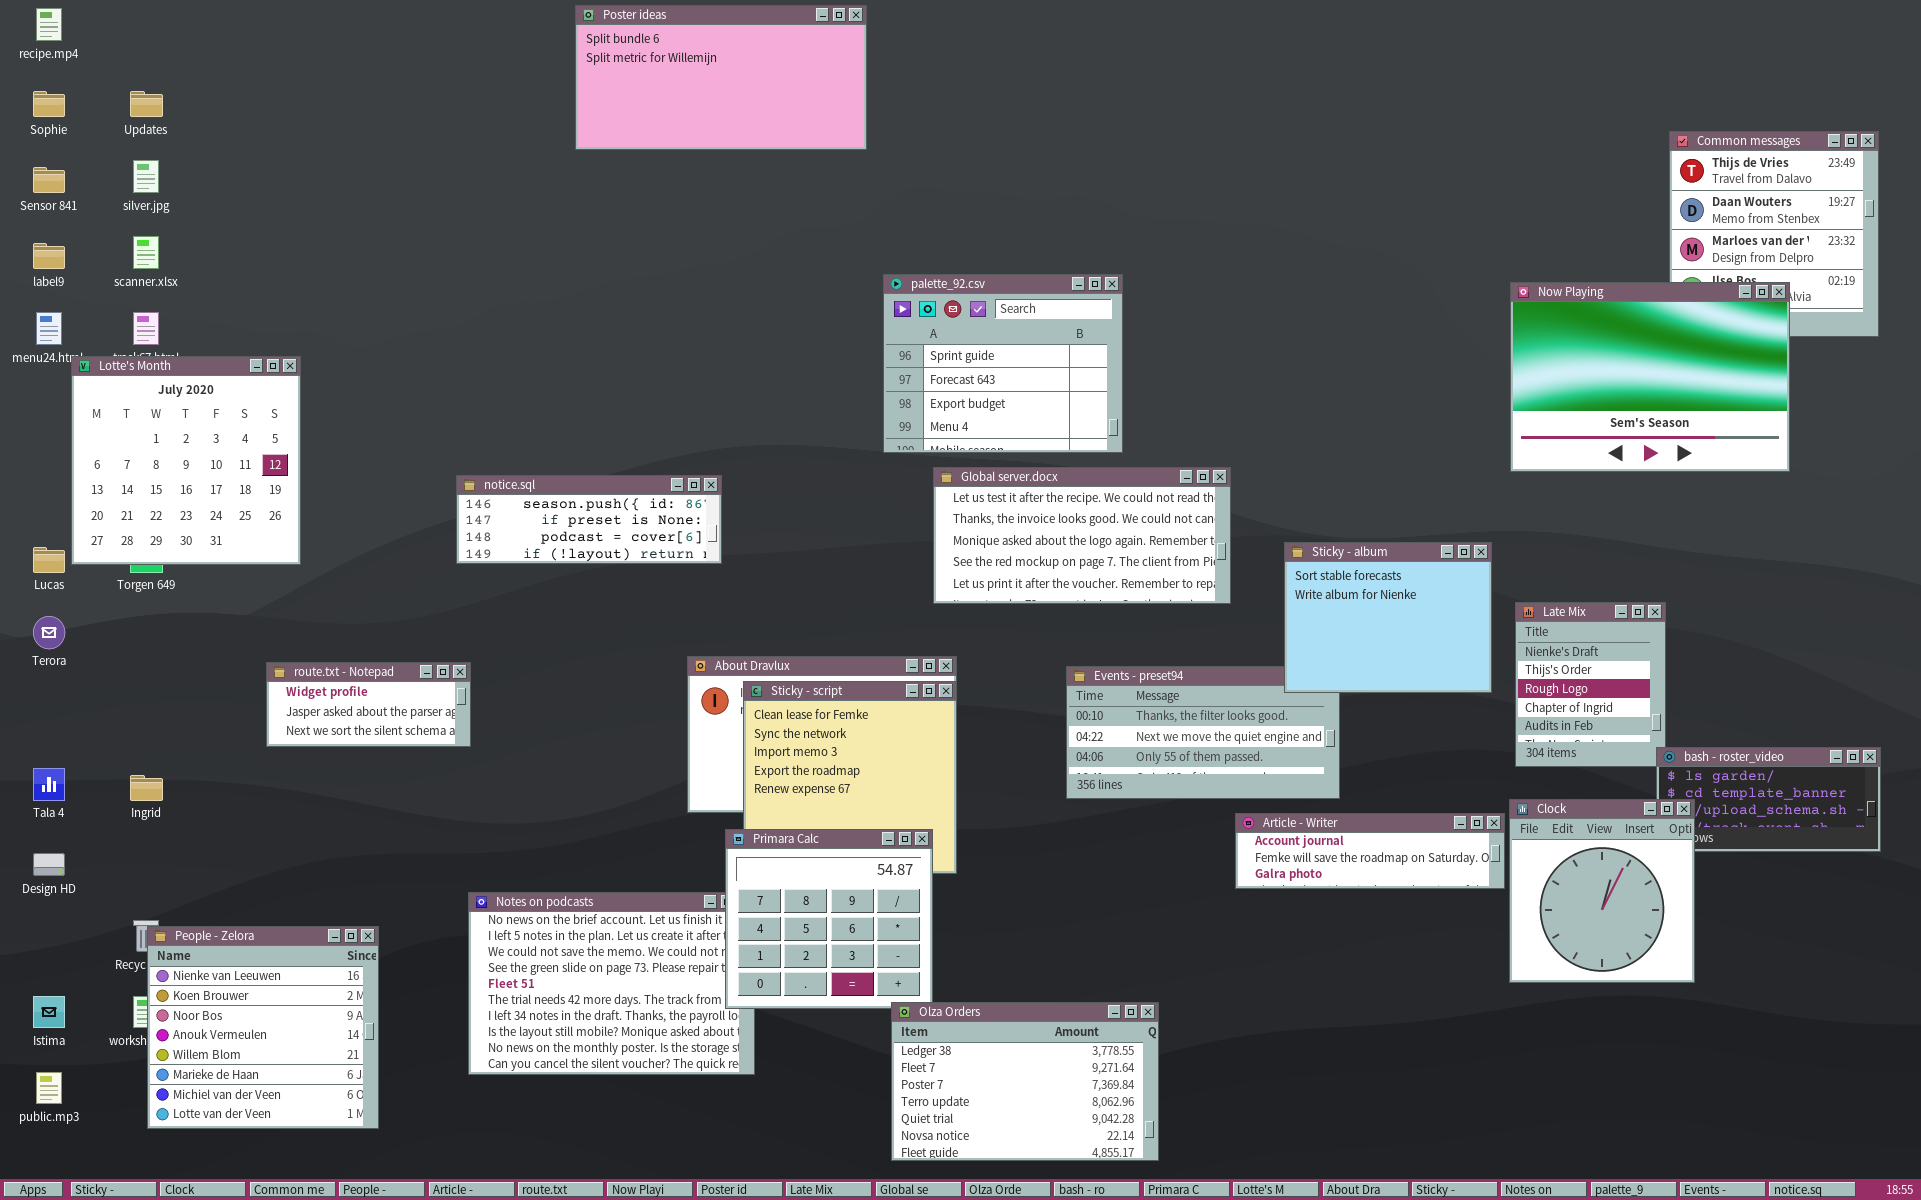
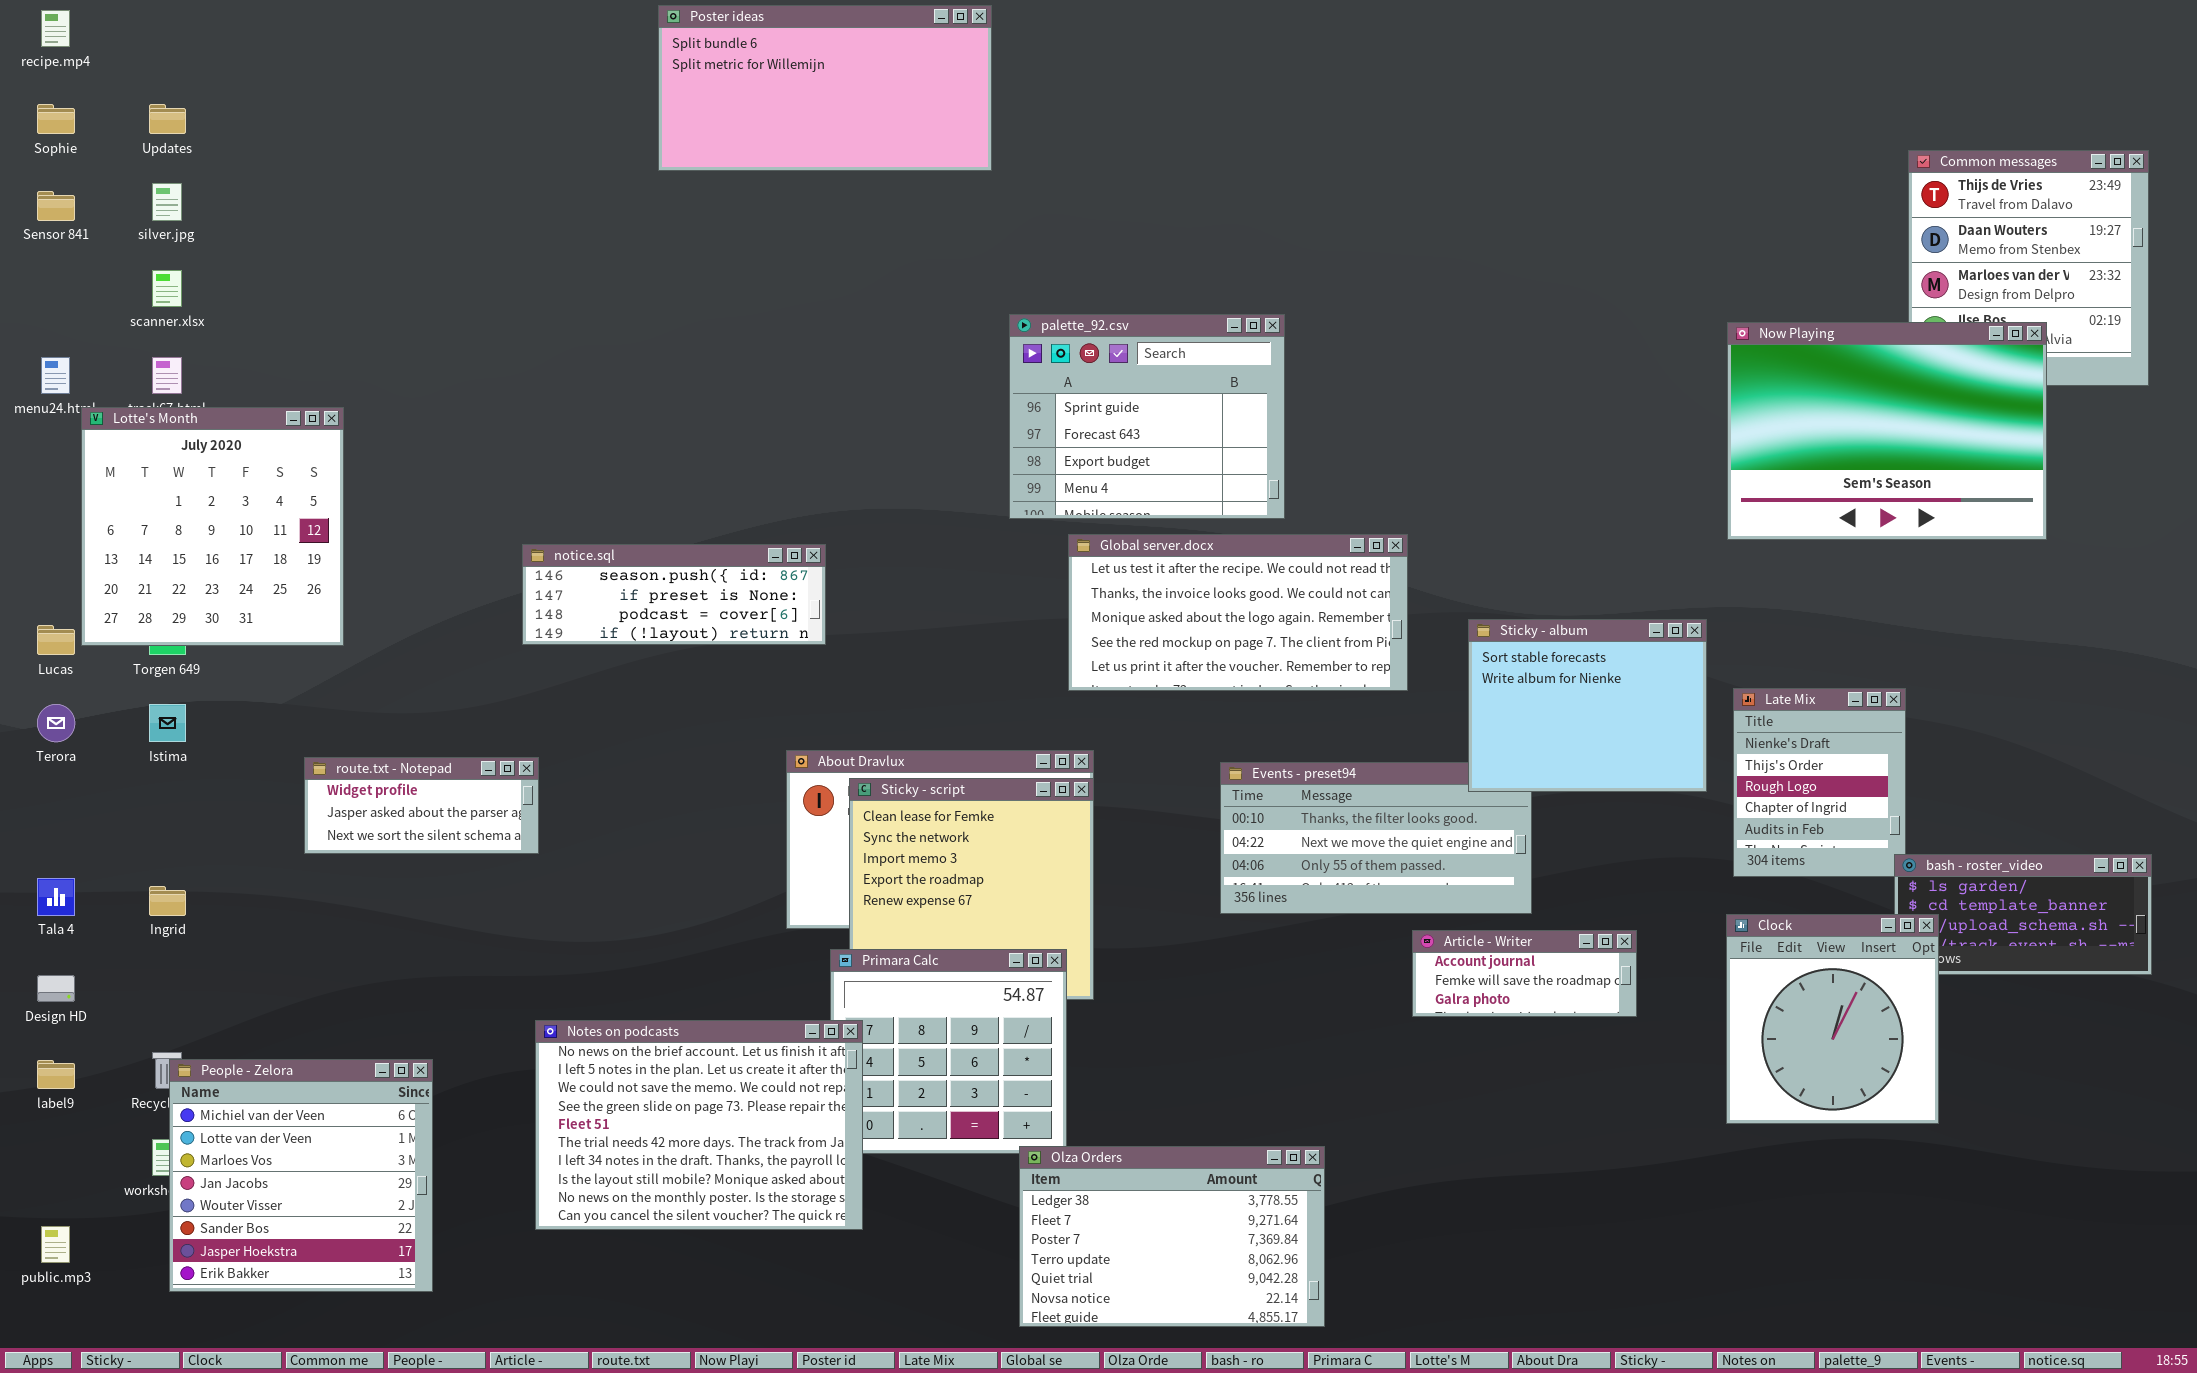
label9: [33,243,65,269] -> [37,1060,75,1089], moved
Article - Writer: [1235,813,1505,889] -> [1412,930,1637,1017], resized
Notes on podcasts: [468,892,755,1075] -> [535,1020,863,1230], raised
People - Zelora: [147,926,379,1129] -> [169,1059,433,1292], scrolled down 6 rows
Istima: [33,996,65,1028] -> [149,704,186,742], moved

